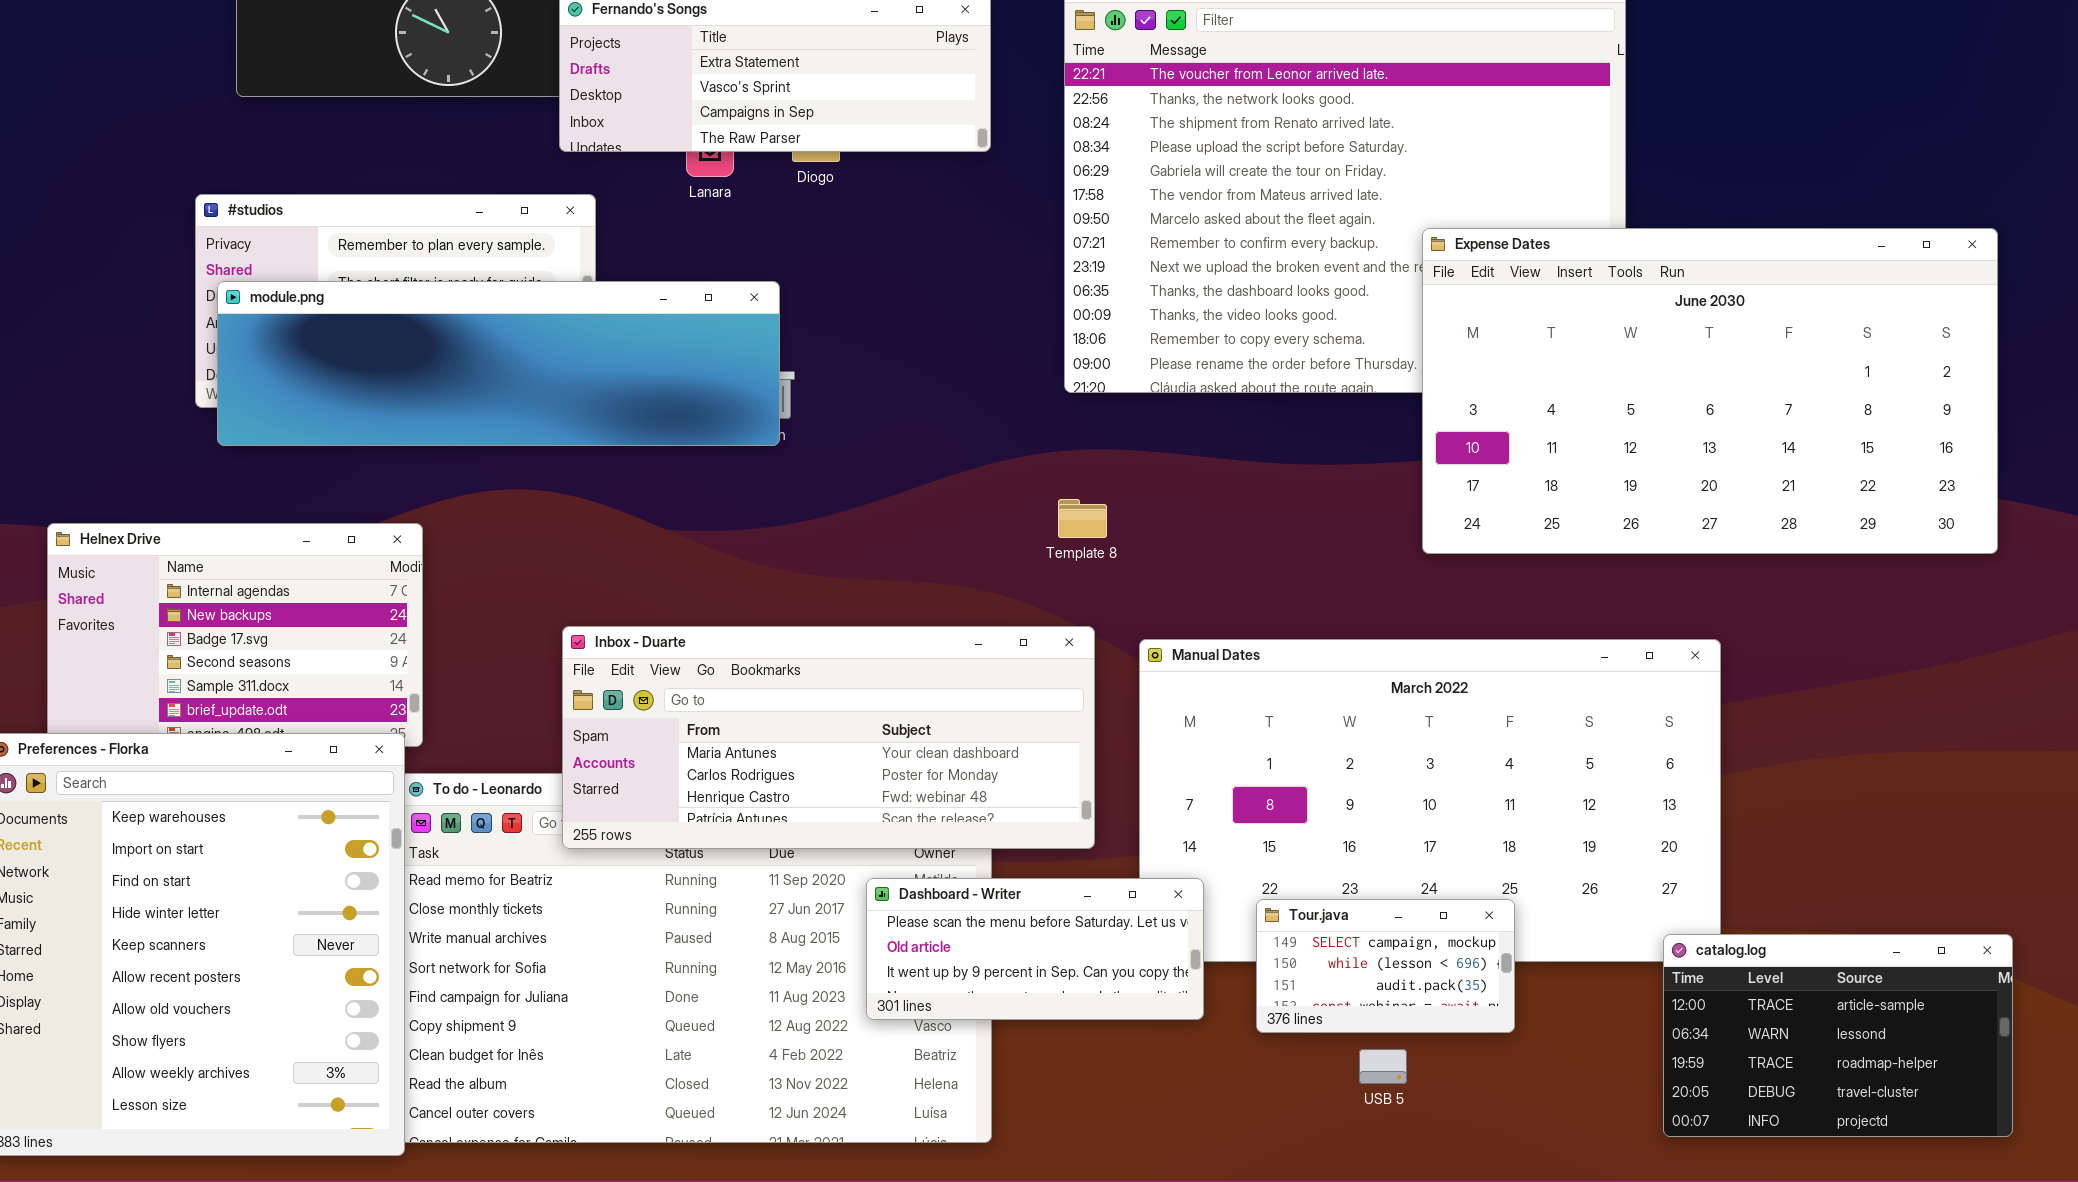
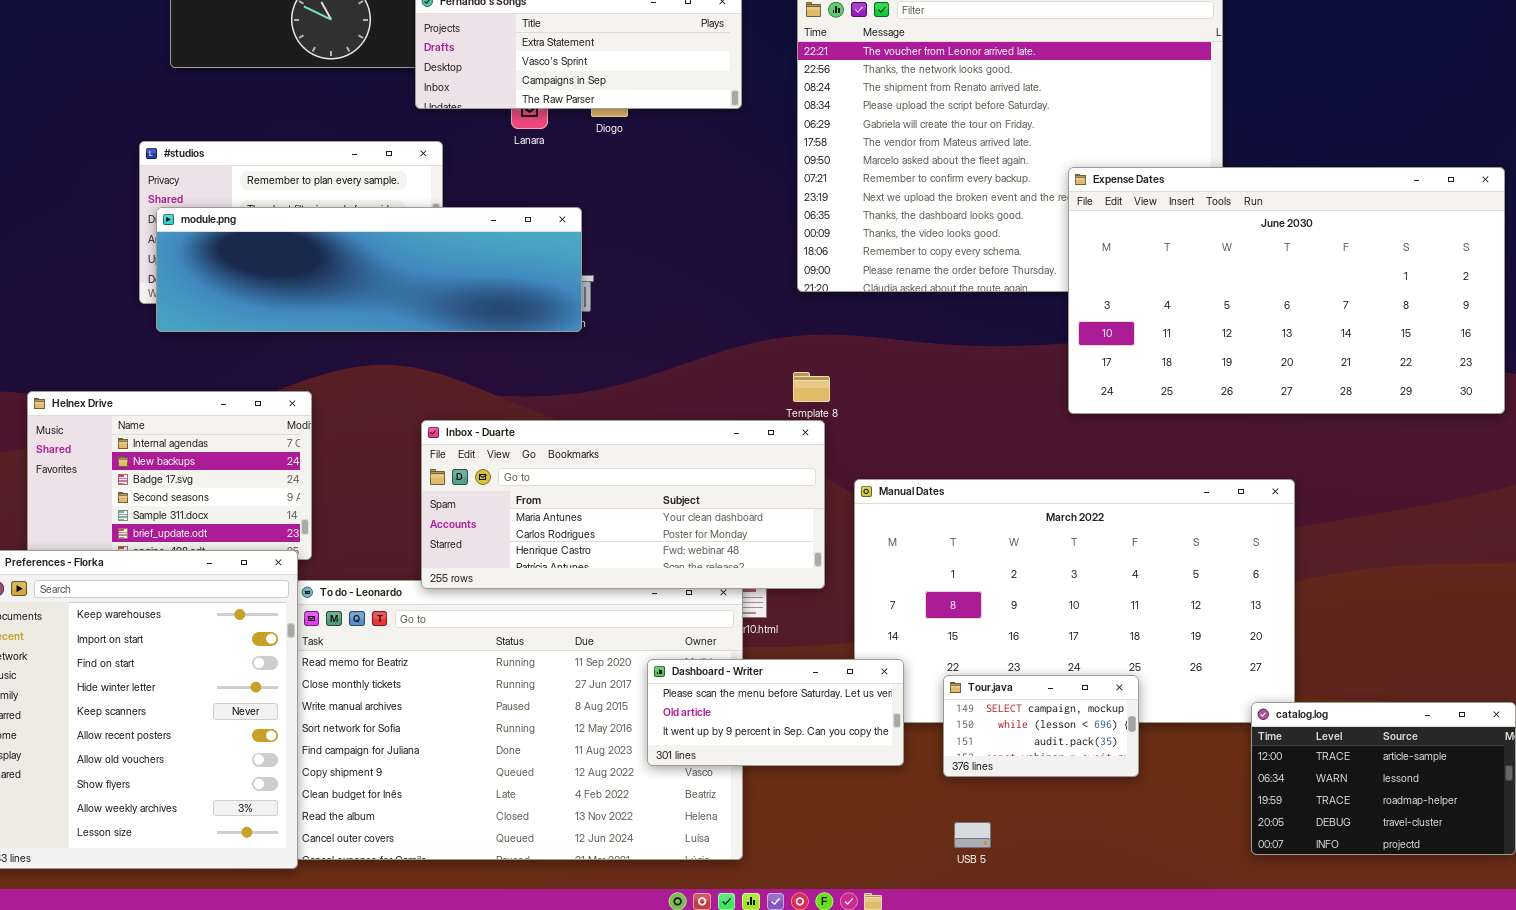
Inbox - Duarte: [562,626,1095,849] -> [421,420,825,589], moved
USB 5: [1359,1049,1407,1084] -> [954,822,991,848], moved

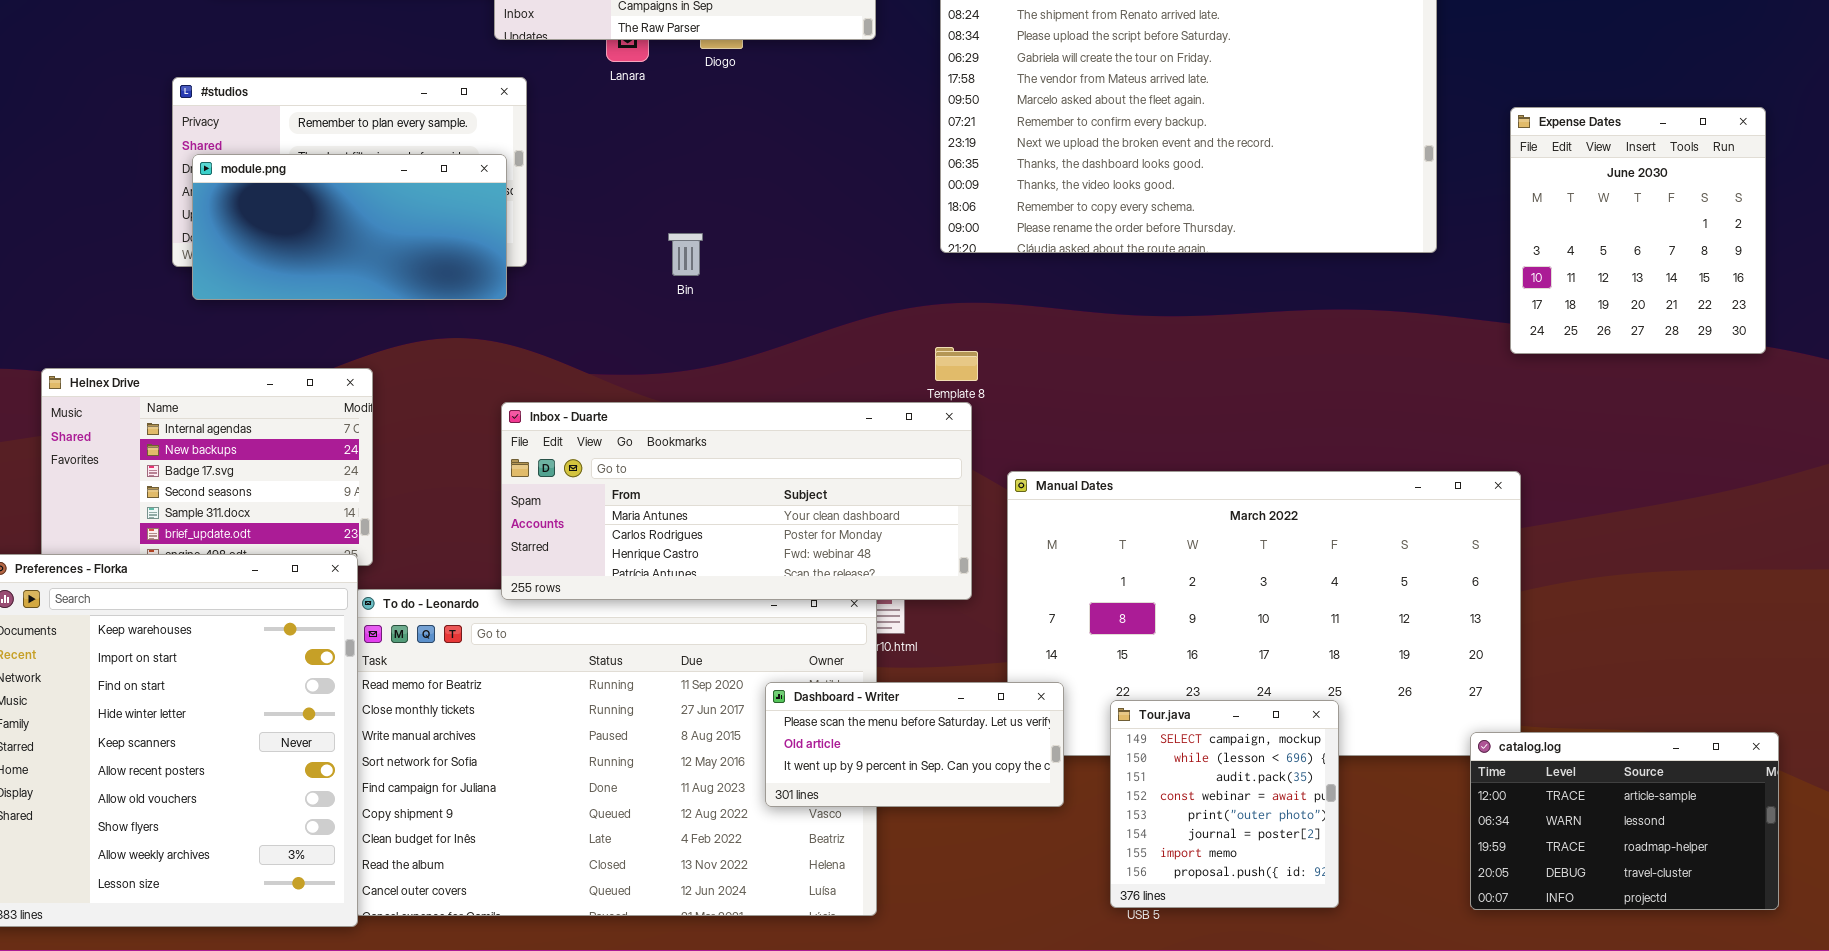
Expense Dates: [1068,167,1505,414] -> [1510,107,1766,354], resized
module.png: [156,207,582,332] -> [192,154,507,300], resized
Tour.java: [943,675,1139,777] -> [1110,700,1339,908], resized

